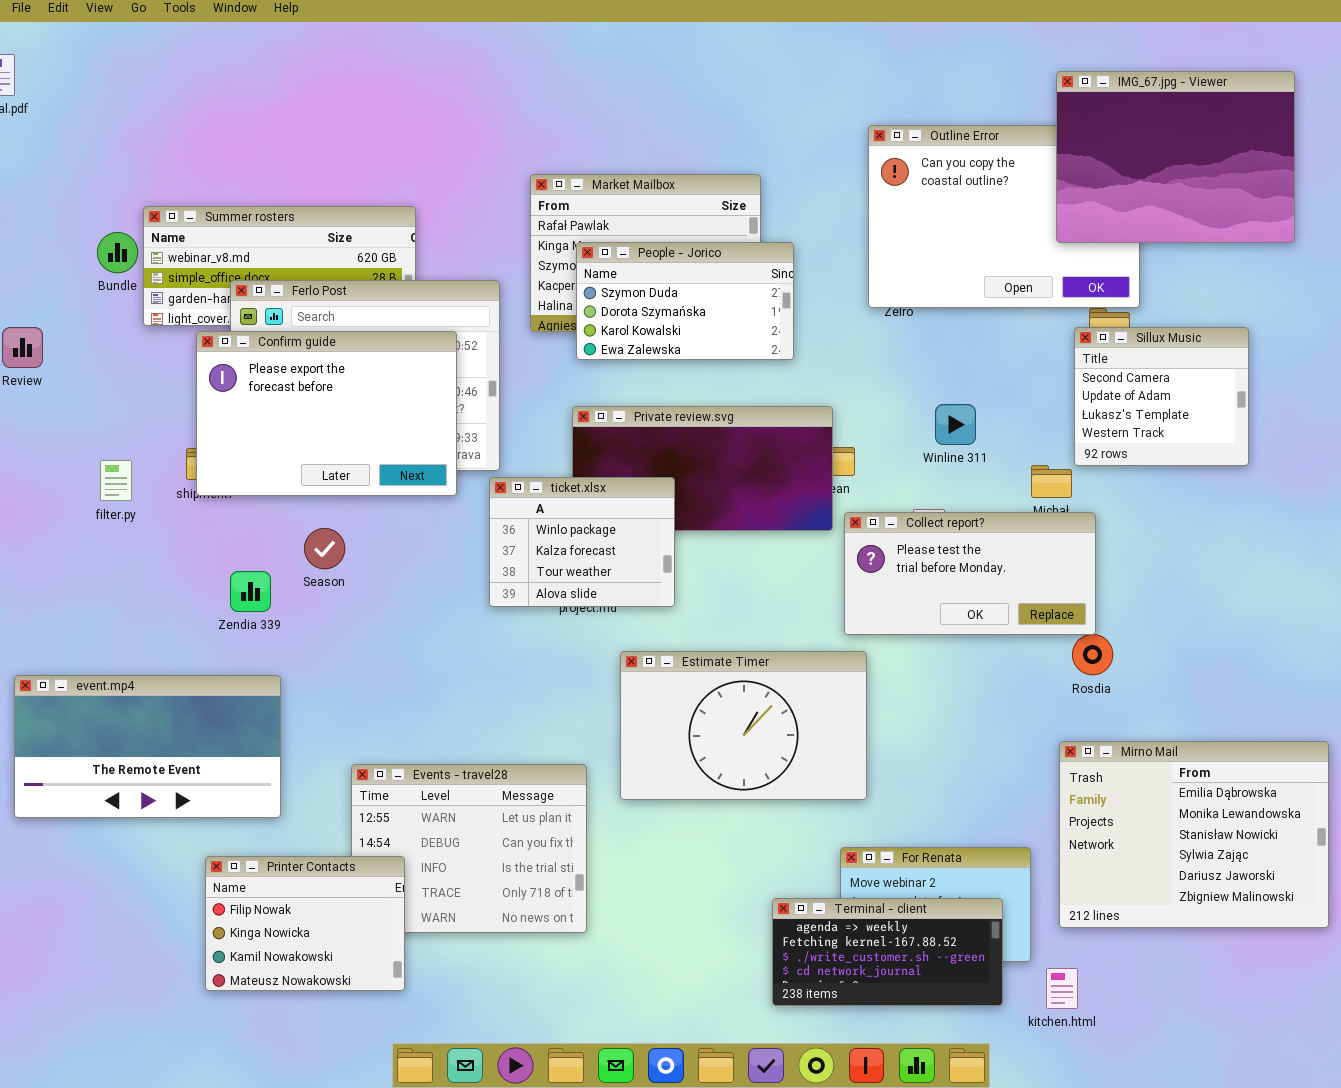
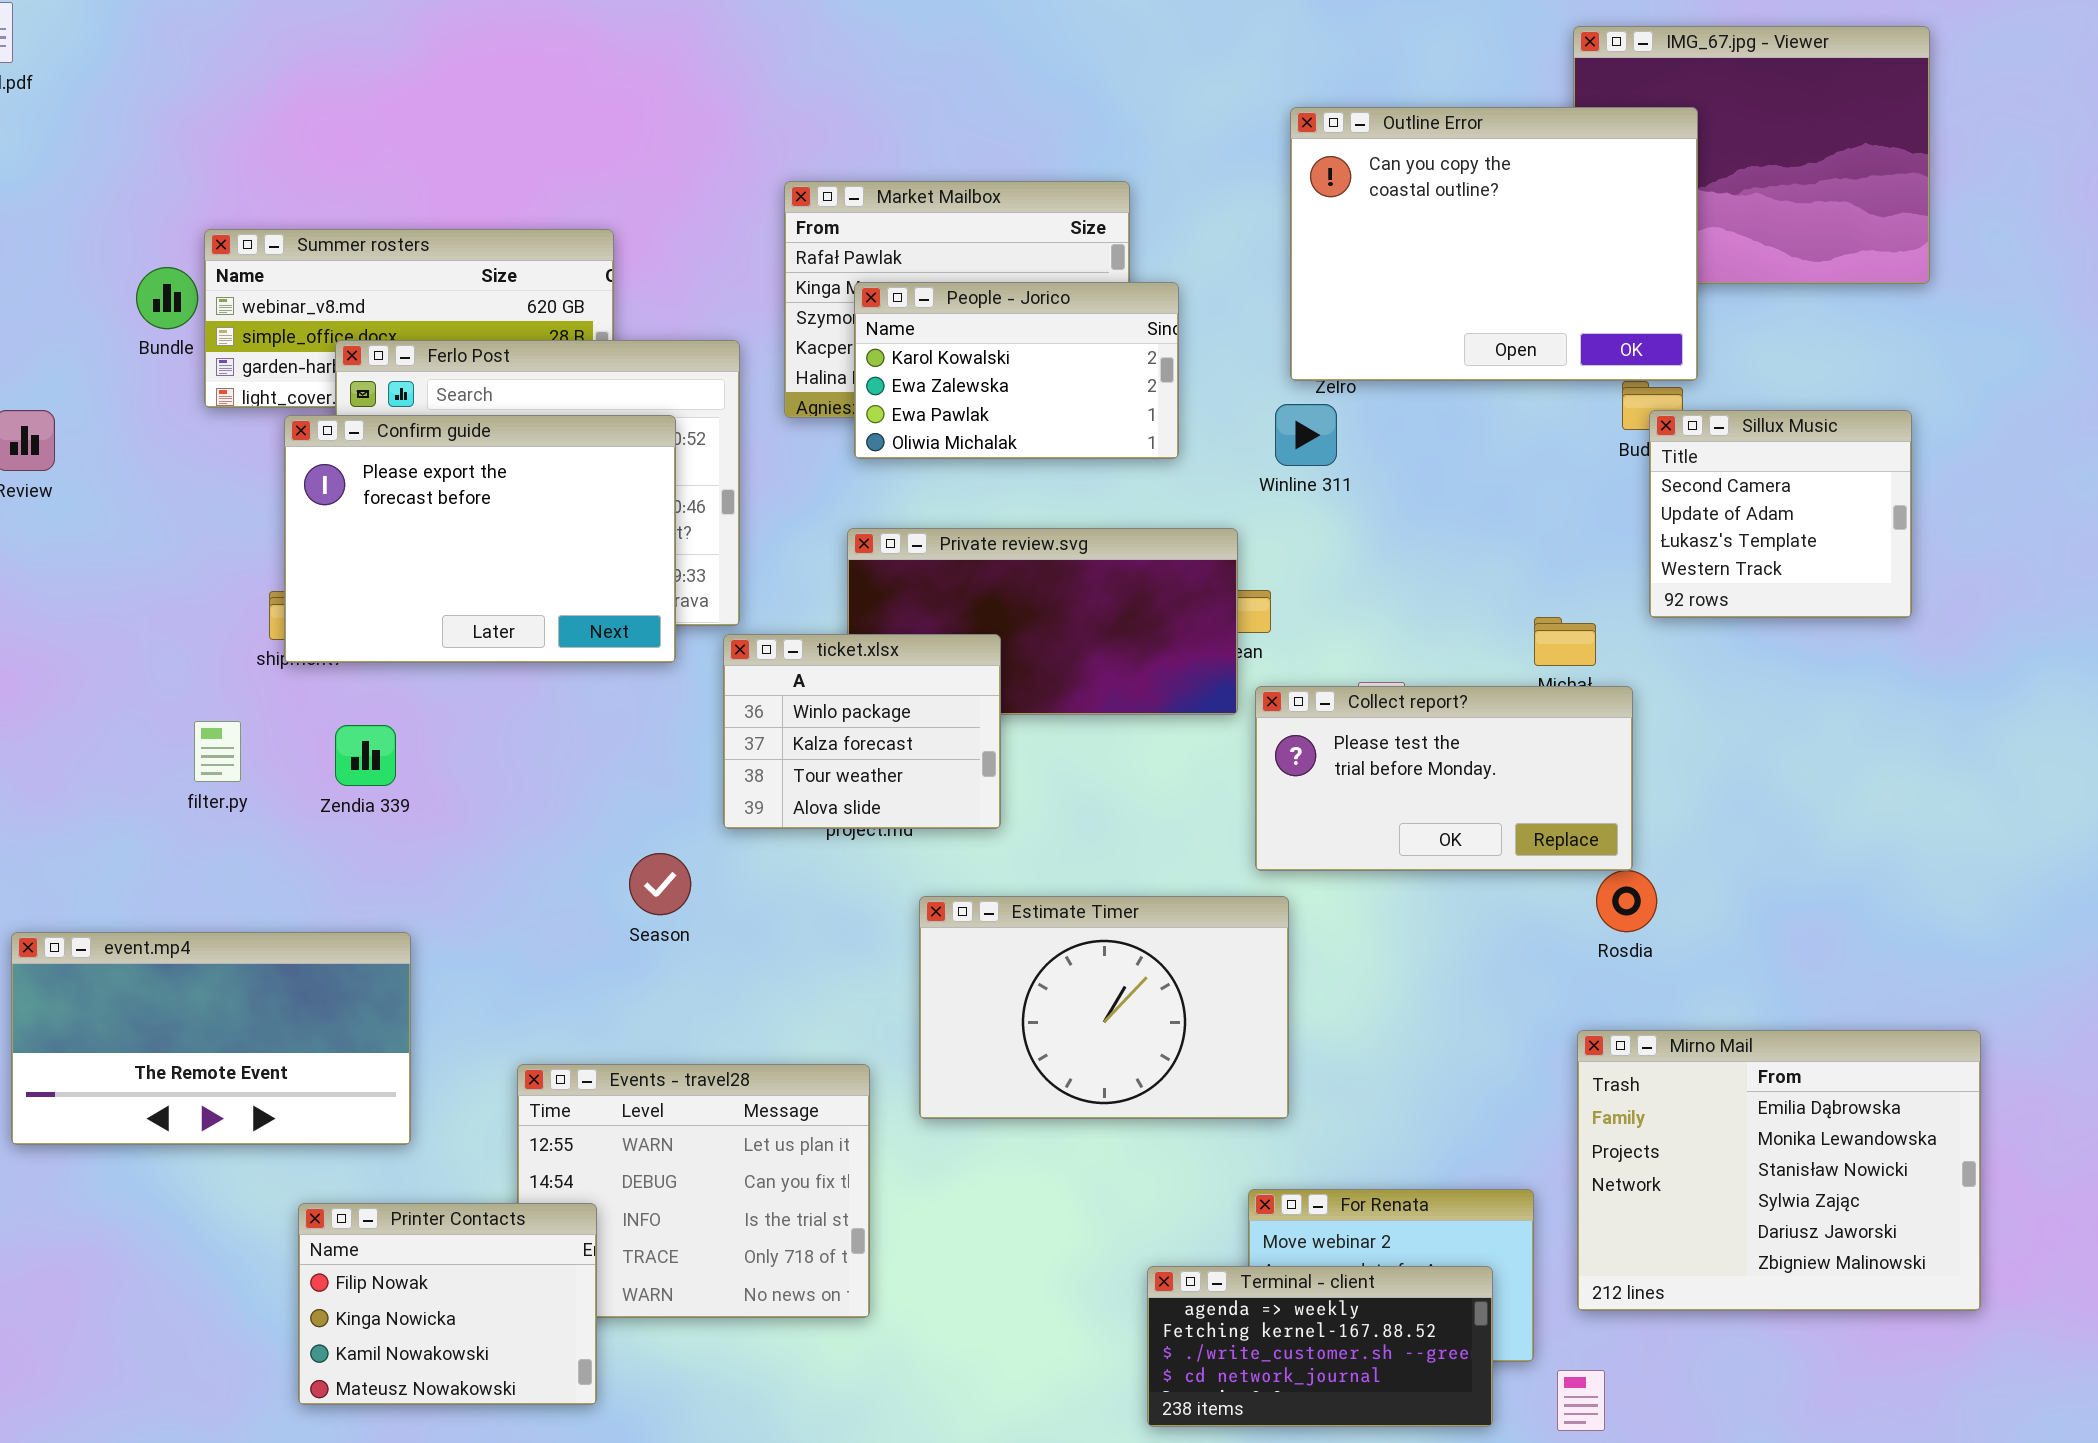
Outline Error: [868,125,1140,308] -> [1290,107,1698,381], raised
People - Jorico: [576,242,794,360] -> [854,282,1179,459], scrolled down 2 rows
Sillux Music: [1074,327,1249,466] -> [1649,410,1912,618], moved
Winline 311: [935,404,976,445] -> [1275,404,1337,466], moved
filter.py: [100,460,132,501] -> [194,721,241,782], moved
Season: [304,528,345,569] -> [629,853,691,915], moved
Zendia 339: [230,571,271,612] -> [335,725,396,786], moved

